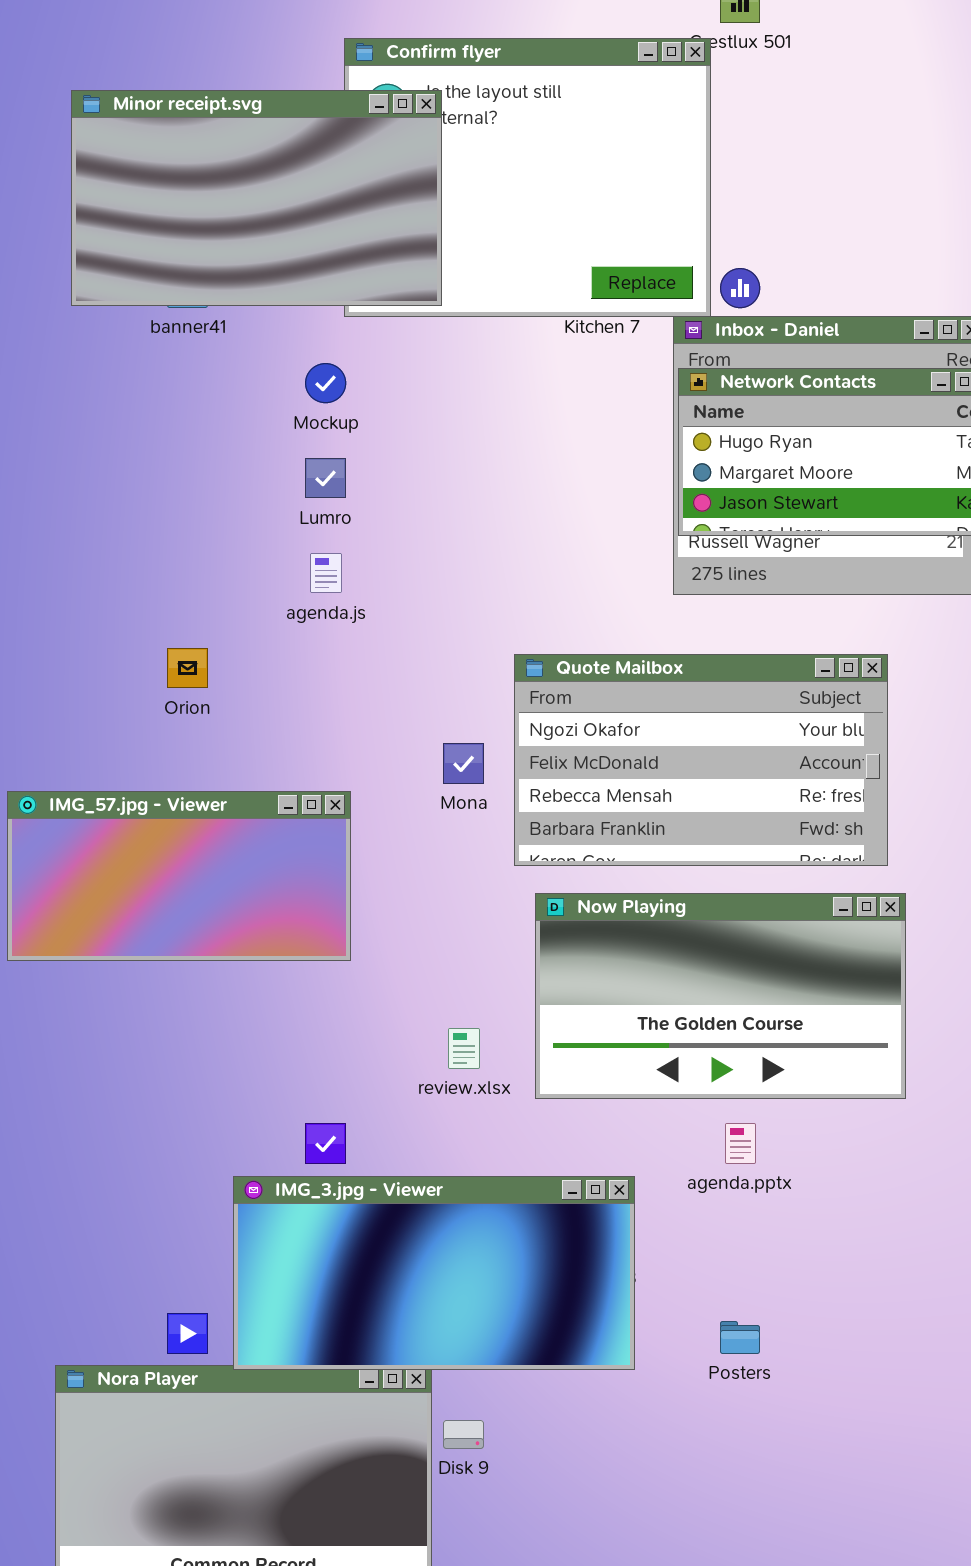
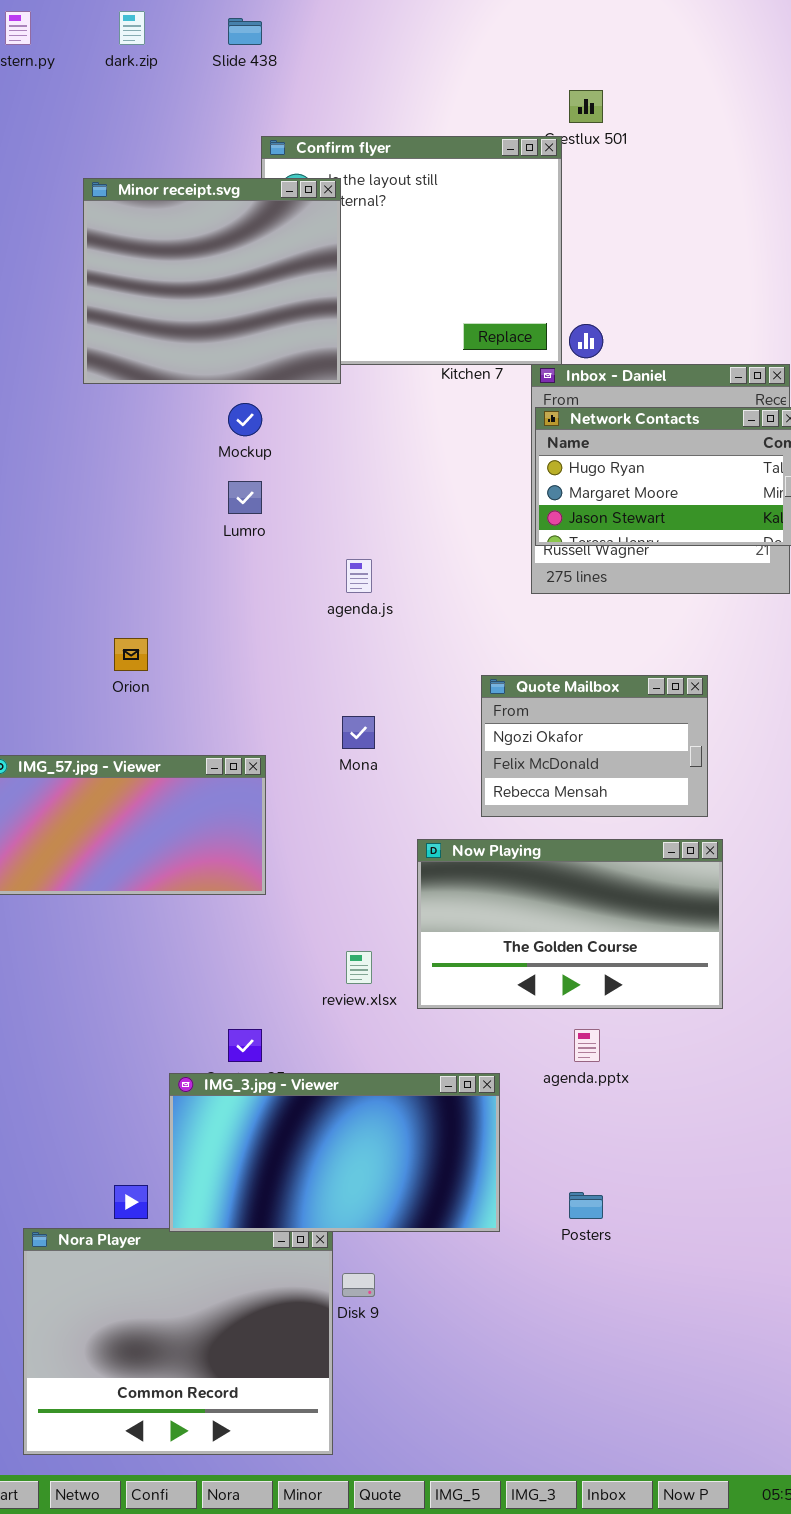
Minor receipt.svg: [71,90,442,306] -> [83,178,341,384], resized
agenda.js: [310,553,342,593] -> [346,559,372,593], moved
Quote Mailbox: [514,654,888,866] -> [481,675,708,817], resized

